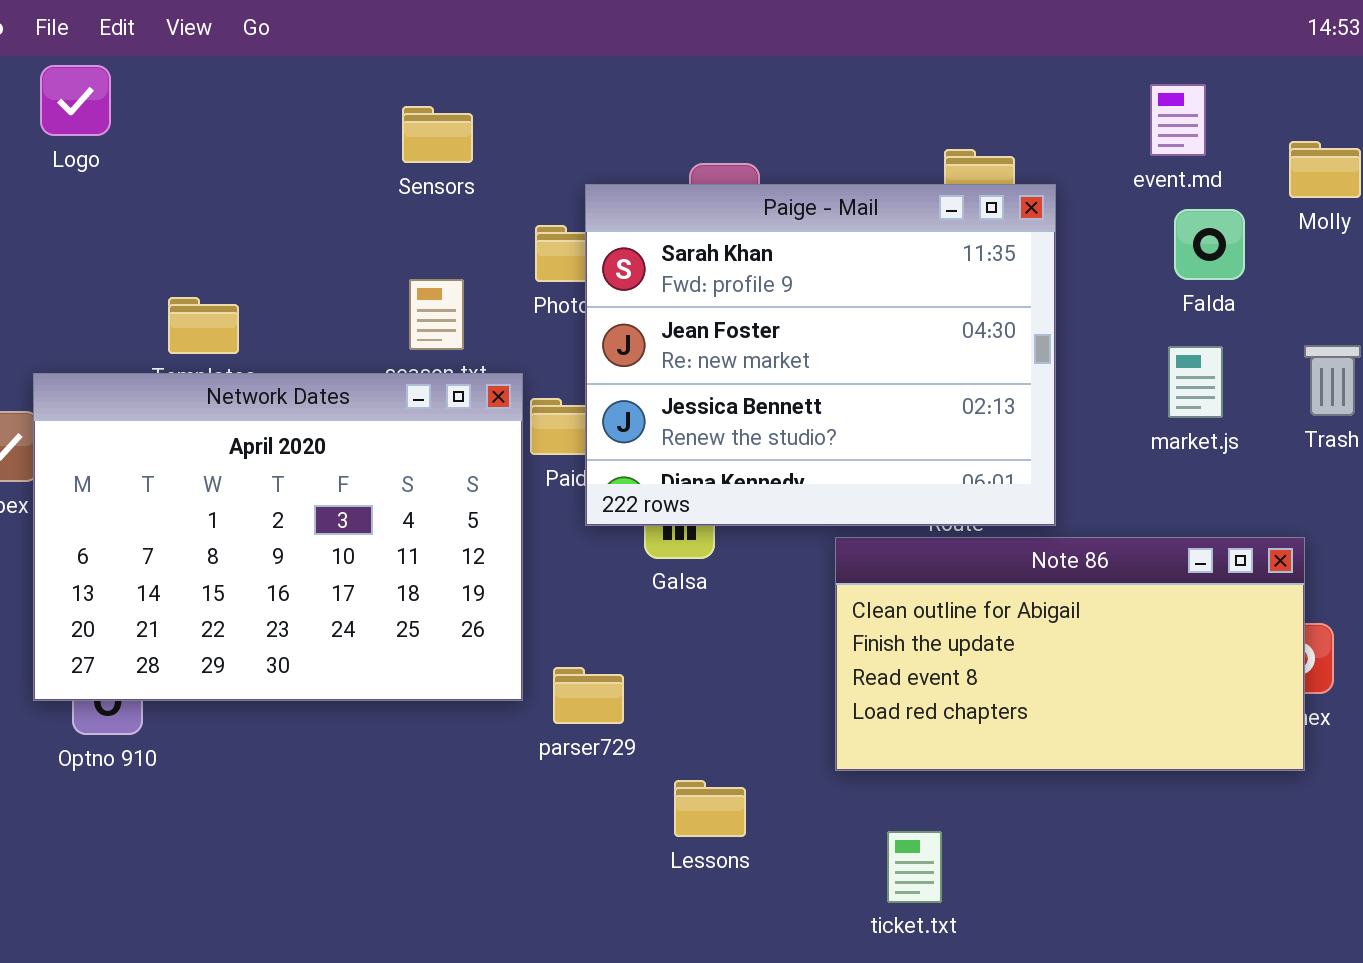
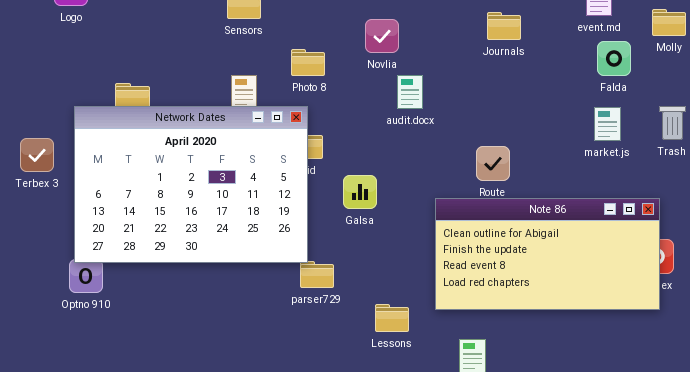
Paige - Mail: [585,184,1056,526] -> none, closed
Network Dates: [33,373,523,701] -> [74,106,308,263], moved
Lessons: [674,780,746,837] -> [375,304,409,332], moved

